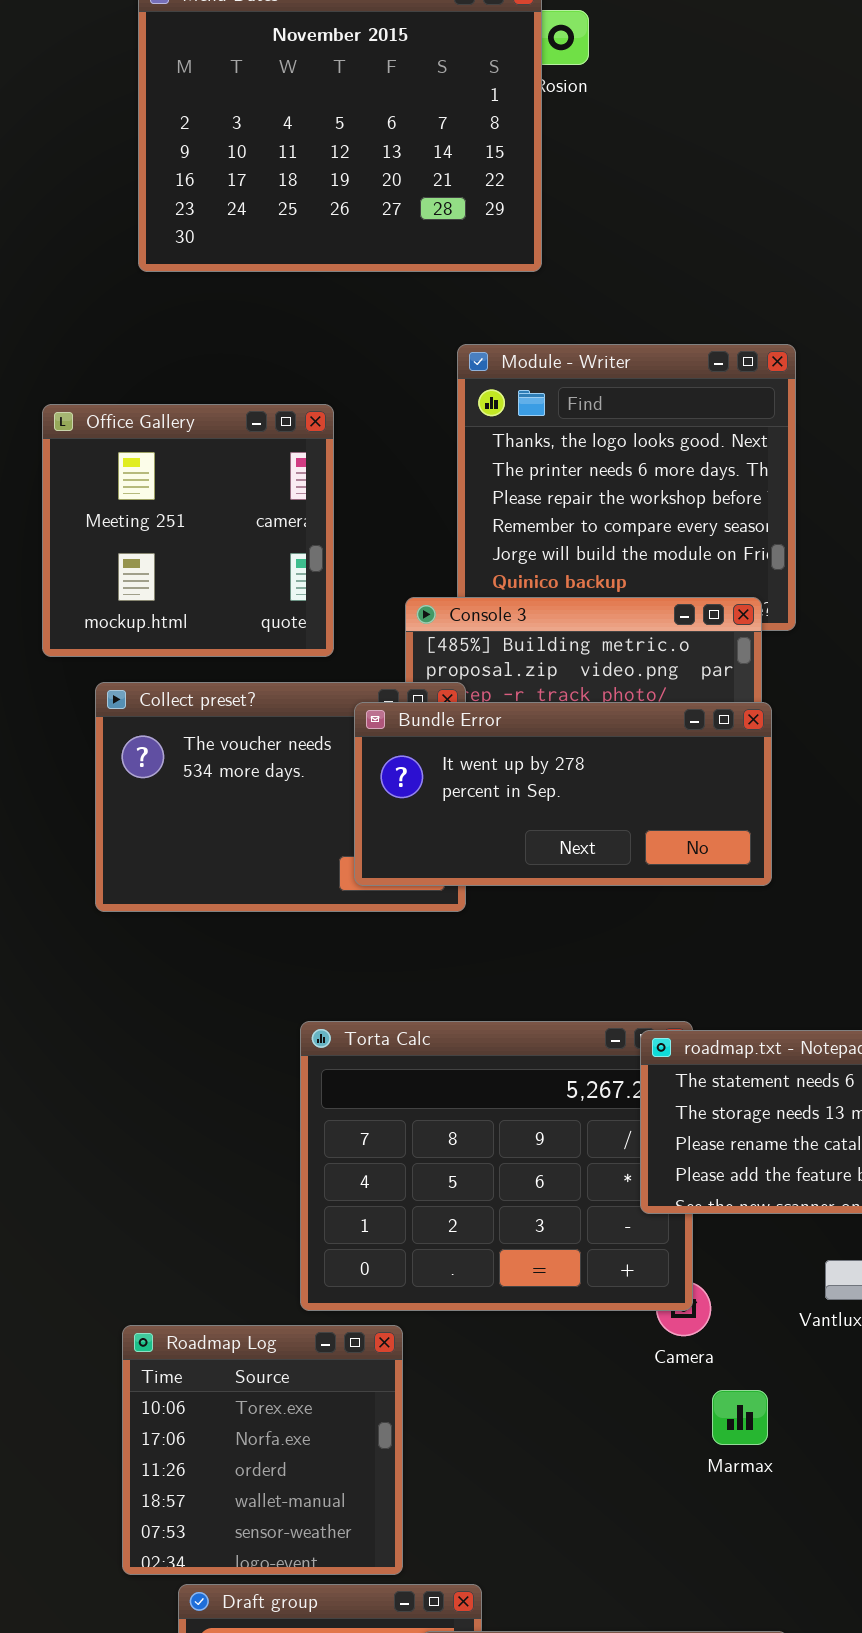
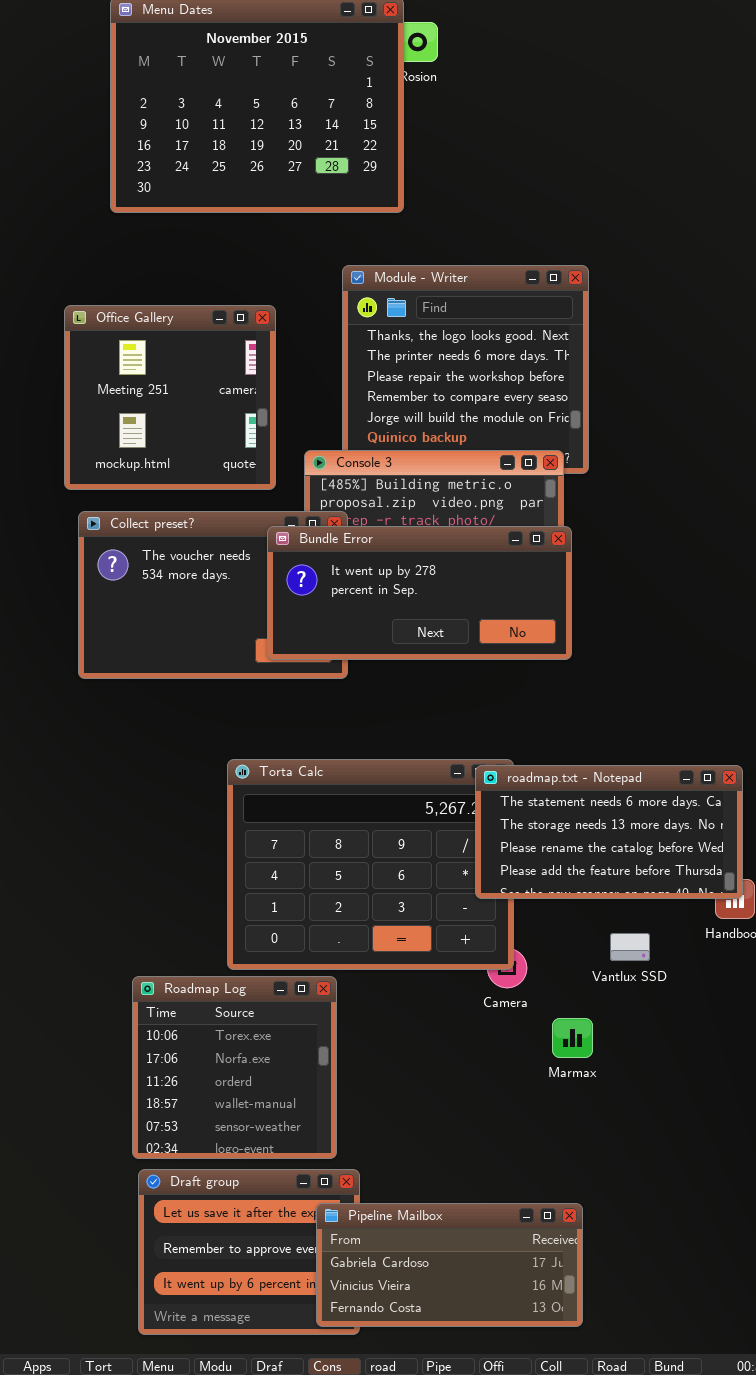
Office Gallery: [42,404,334,657] -> [64,305,276,490], moved
Roadmap Log: [122,1325,403,1575] -> [132,976,337,1159], moved
Marmax: [712,1390,768,1445] -> [552,1018,593,1058], moved

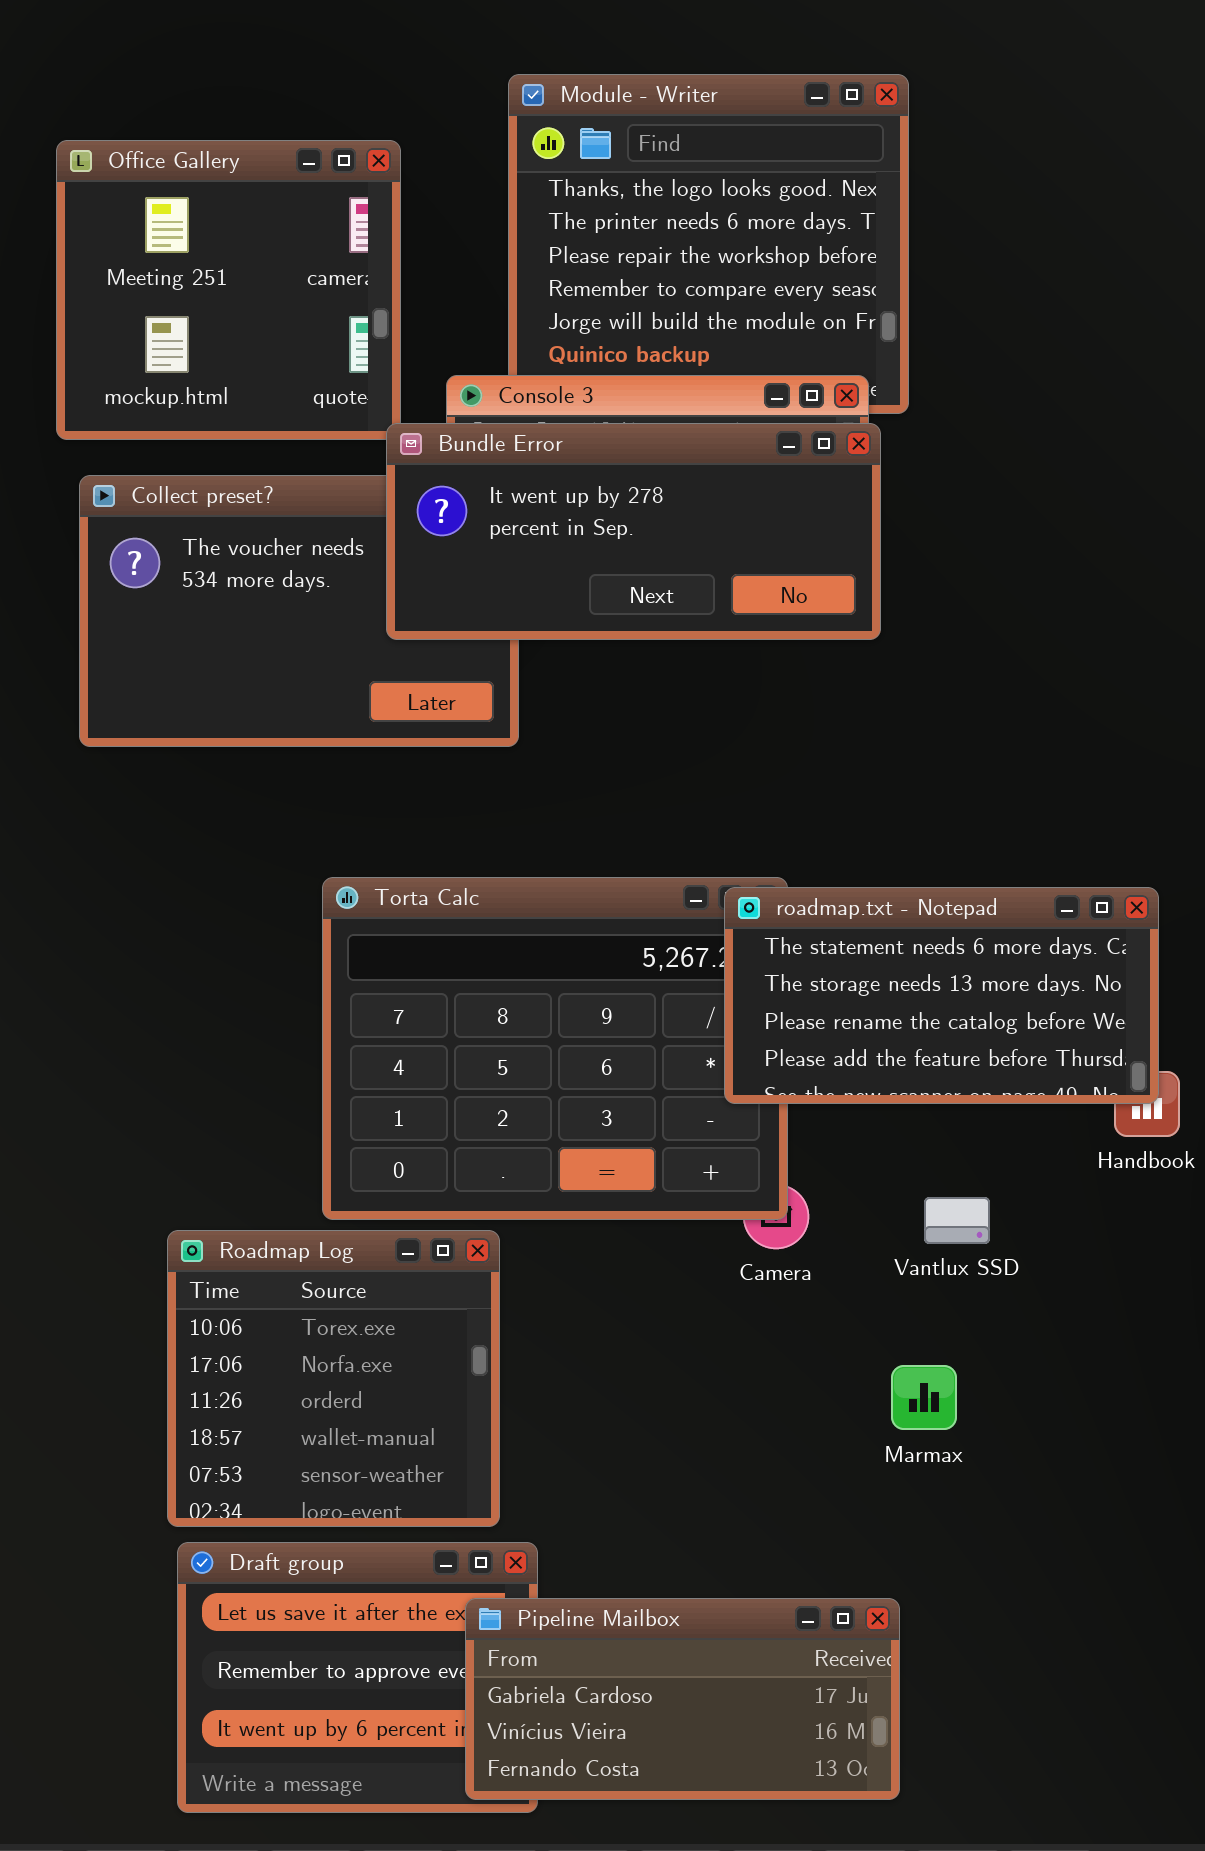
Bundle Error: [267,526,572,660] -> [386,423,881,640], moved
Vantlux SSD: [610,933,650,961] -> [924,1197,990,1244], moved
Marmax: [552,1018,593,1058] -> [891,1365,957,1430], moved

